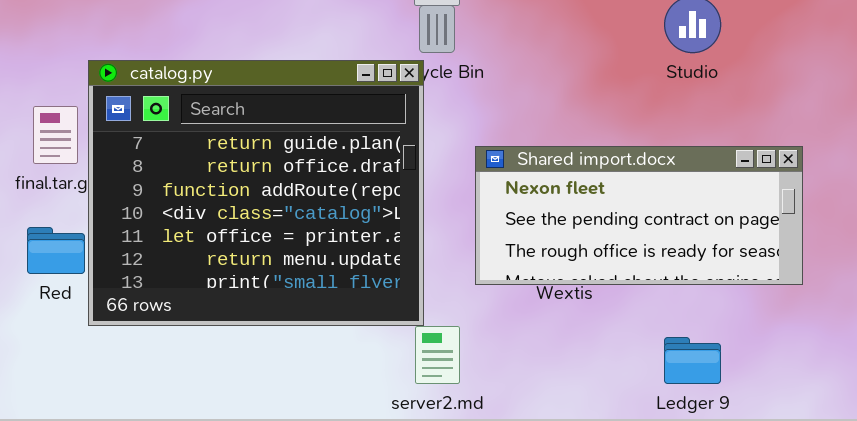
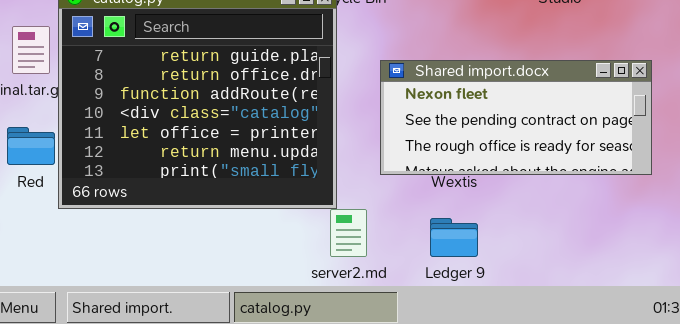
Ledger 9: [664,337,721,384] -> [430,218,478,257], moved

